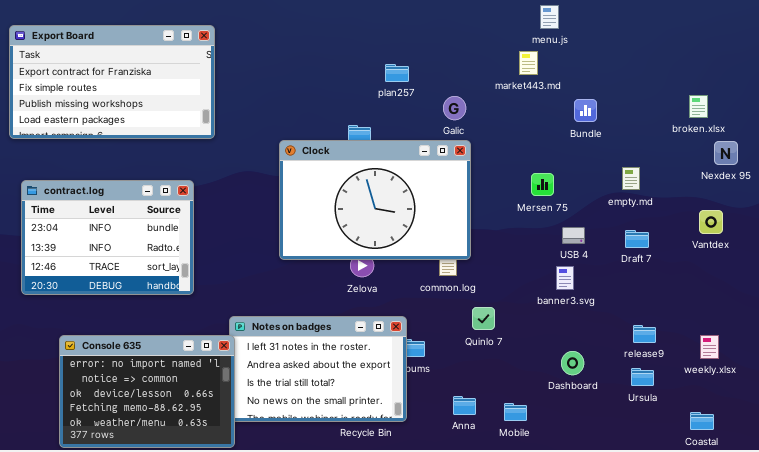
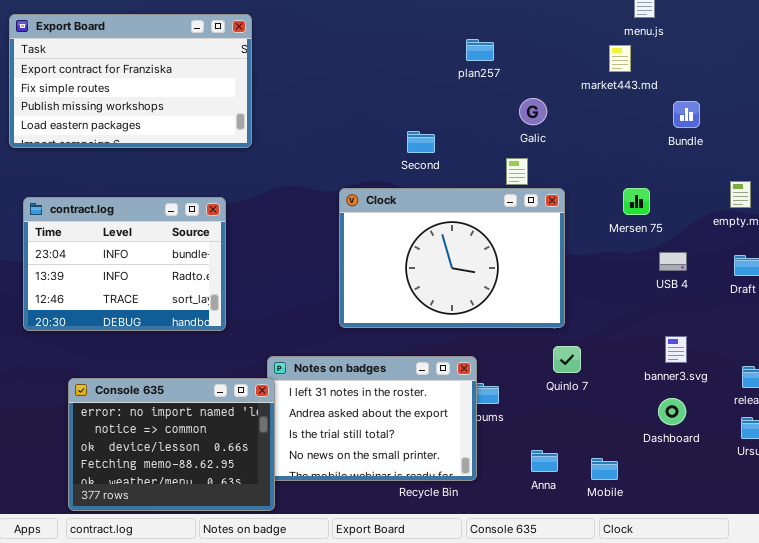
plan257: [385,64,409,82] -> [466,39,494,61], moved
Clock: [279,140,471,260] -> [339,188,565,328], moved
banner3.svg: [556,266,574,290] -> [665,336,687,363], moved

